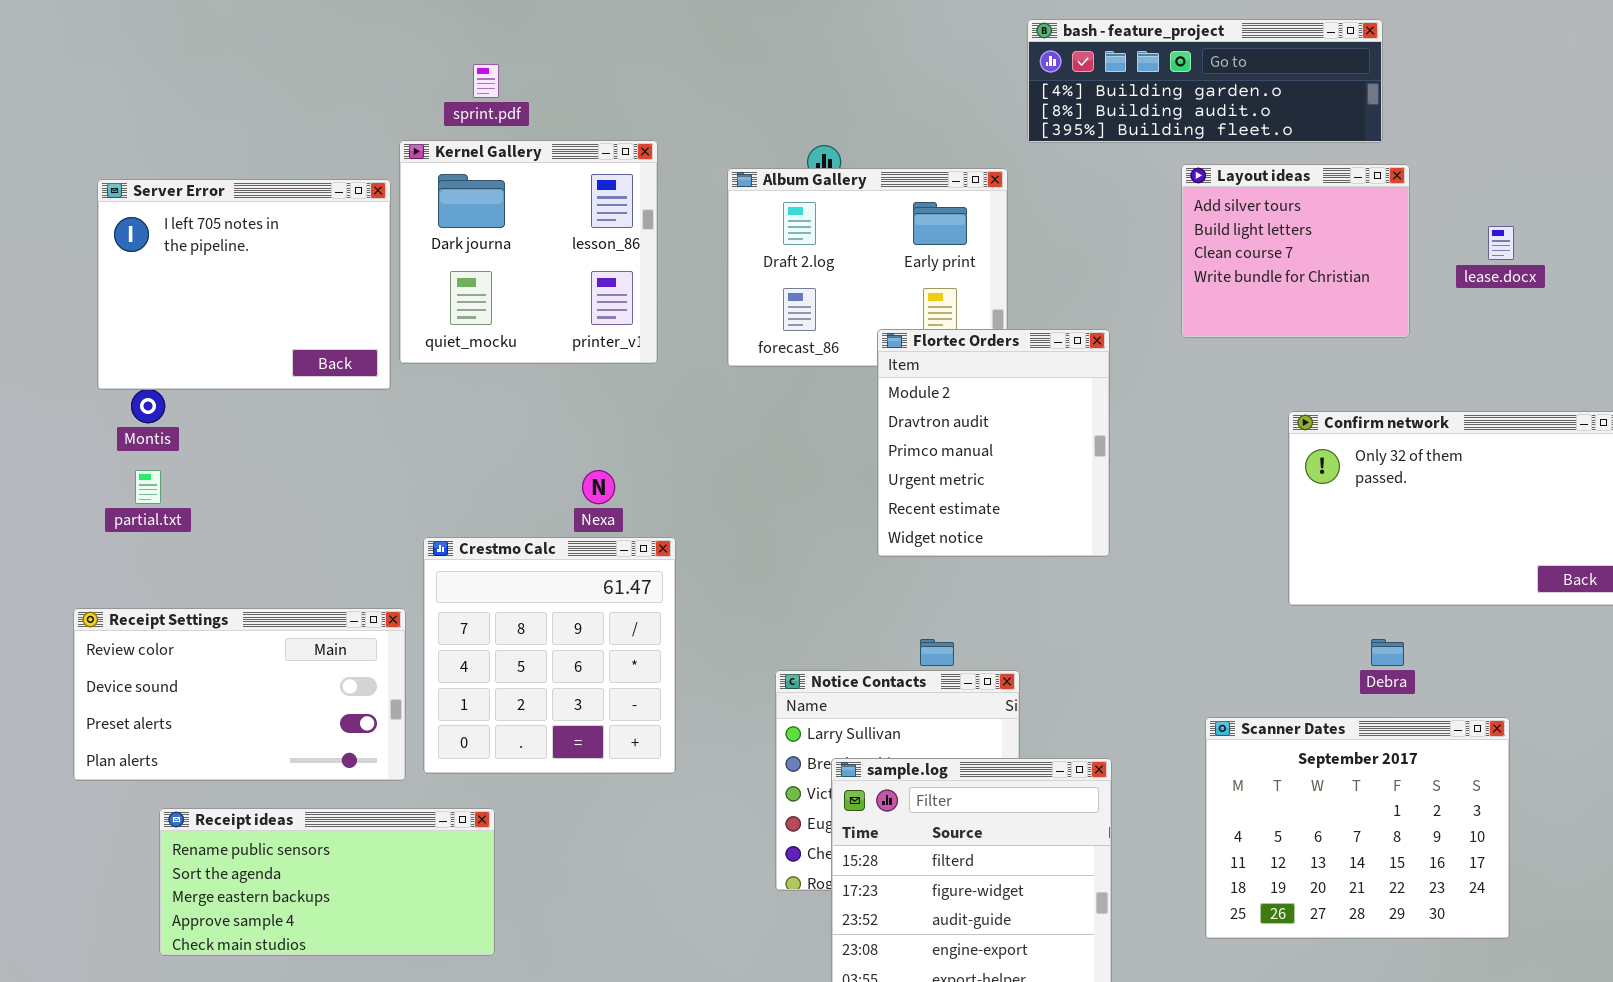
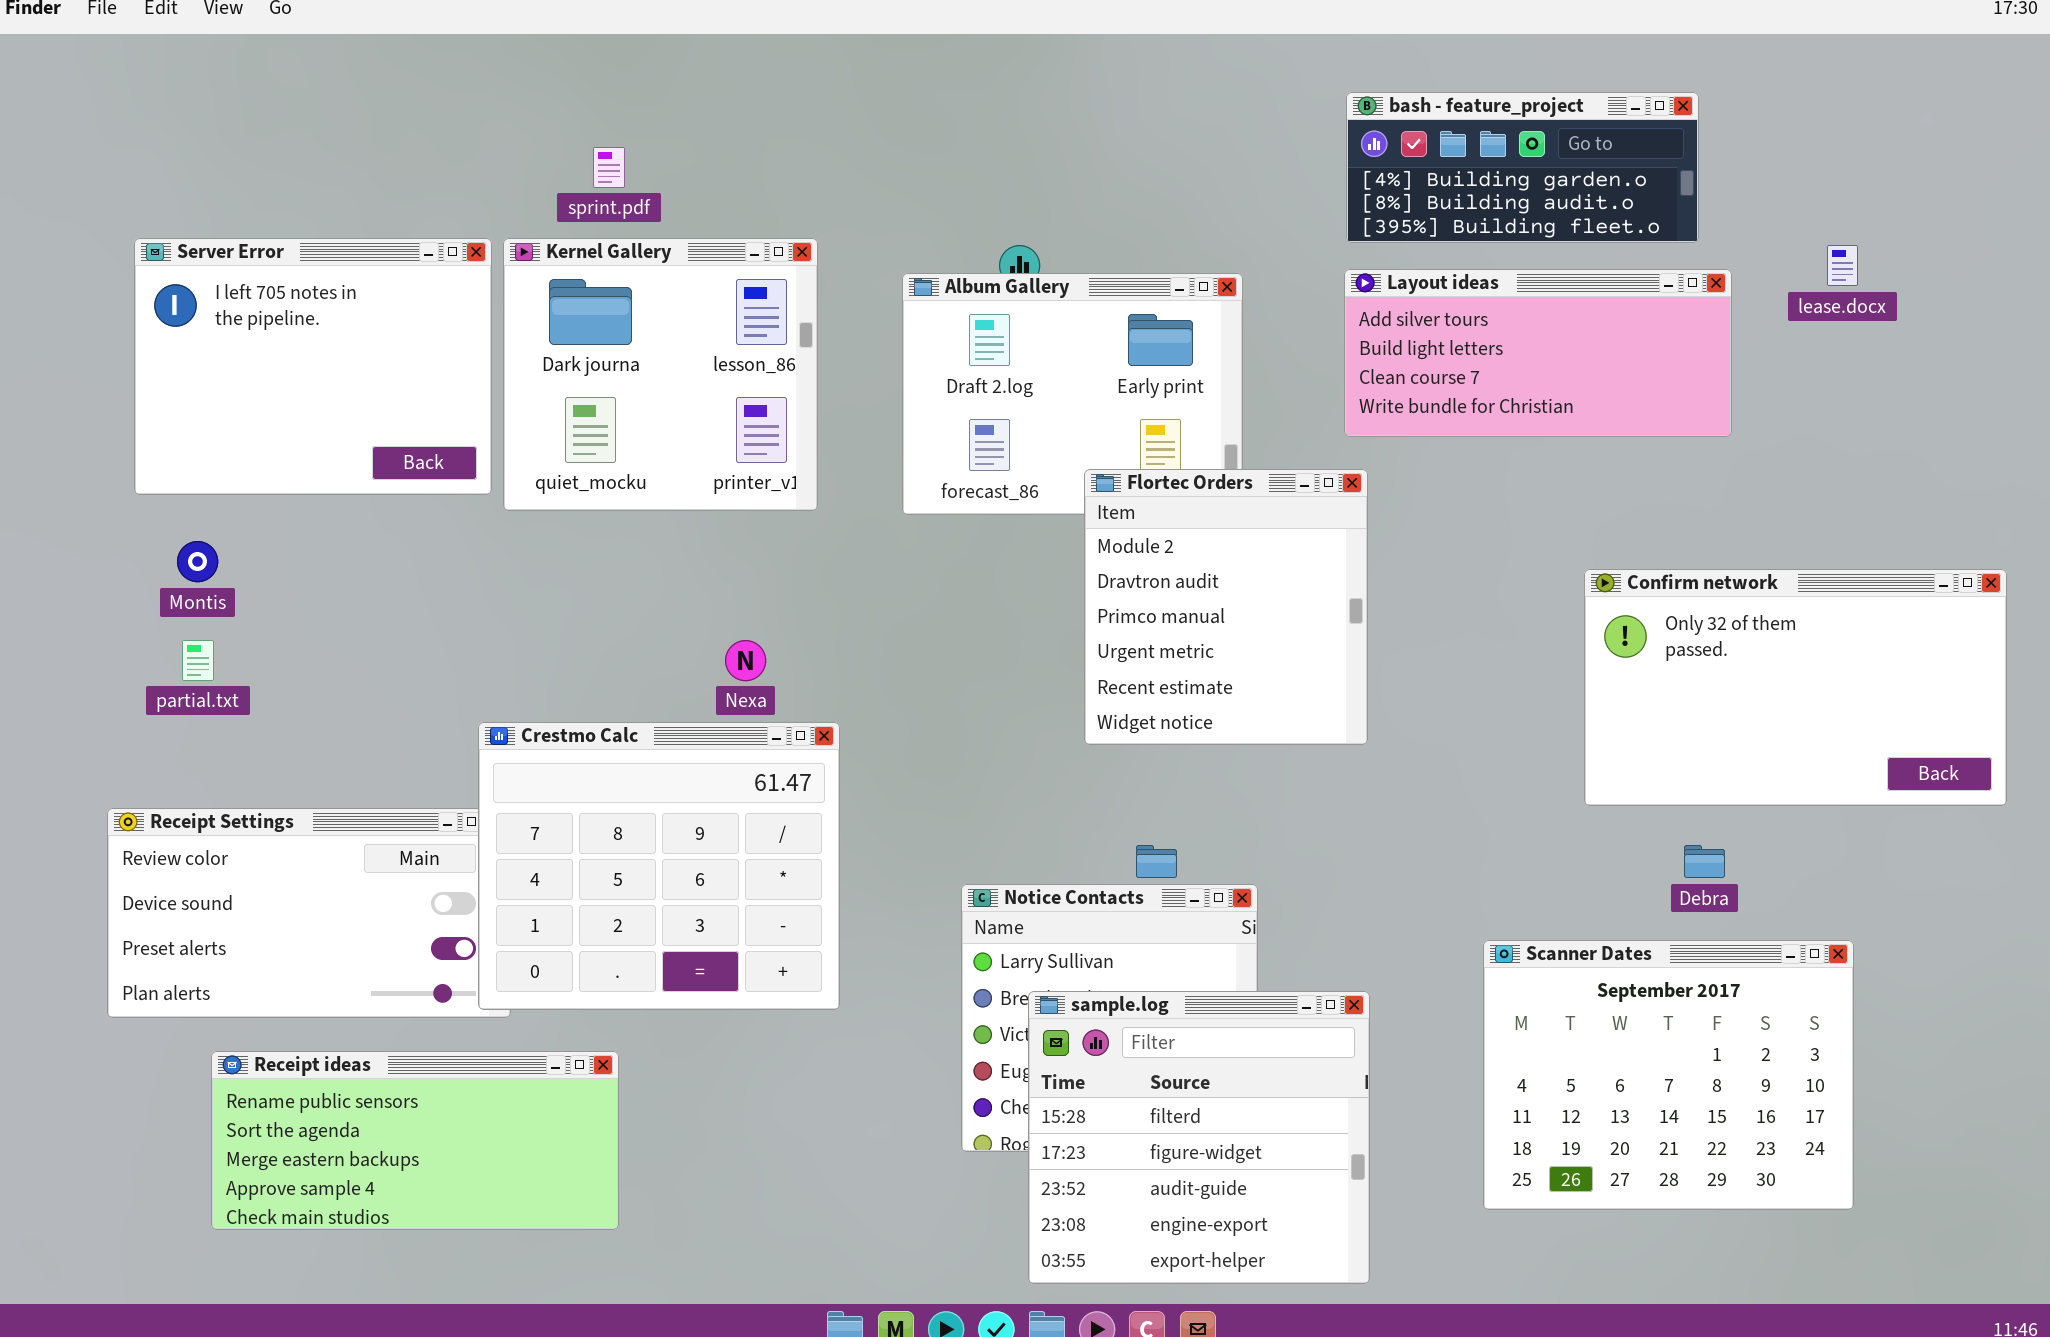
bash - feature_project: [1027,19,1383,143] -> [1346,92,1699,243], resized
Layout ideas: [1181,164,1410,338] -> [1344,269,1732,437], resized
Server Error: [97,179,391,390] -> [134,238,492,495], moved
lease.docx: [1488,226,1514,260] -> [1827,245,1858,286], moved
Crestmo Calc: [423,537,676,774] -> [478,722,840,1010], resized

